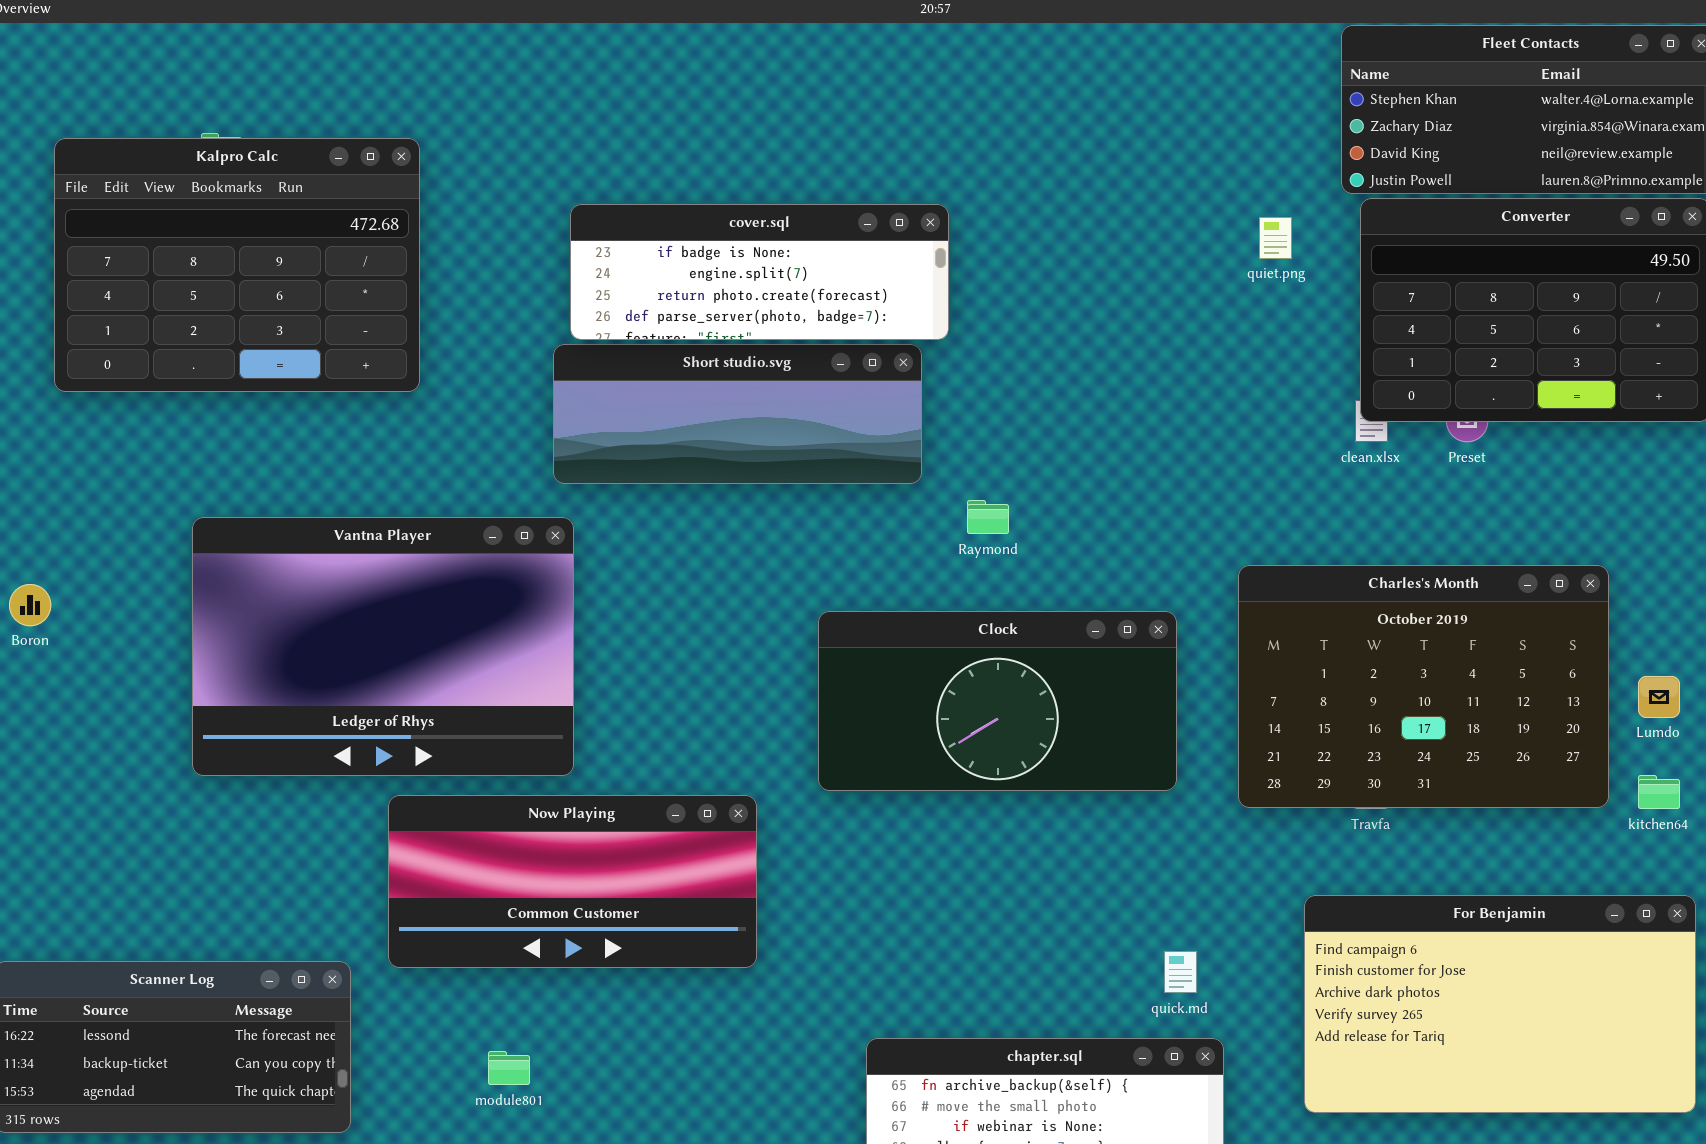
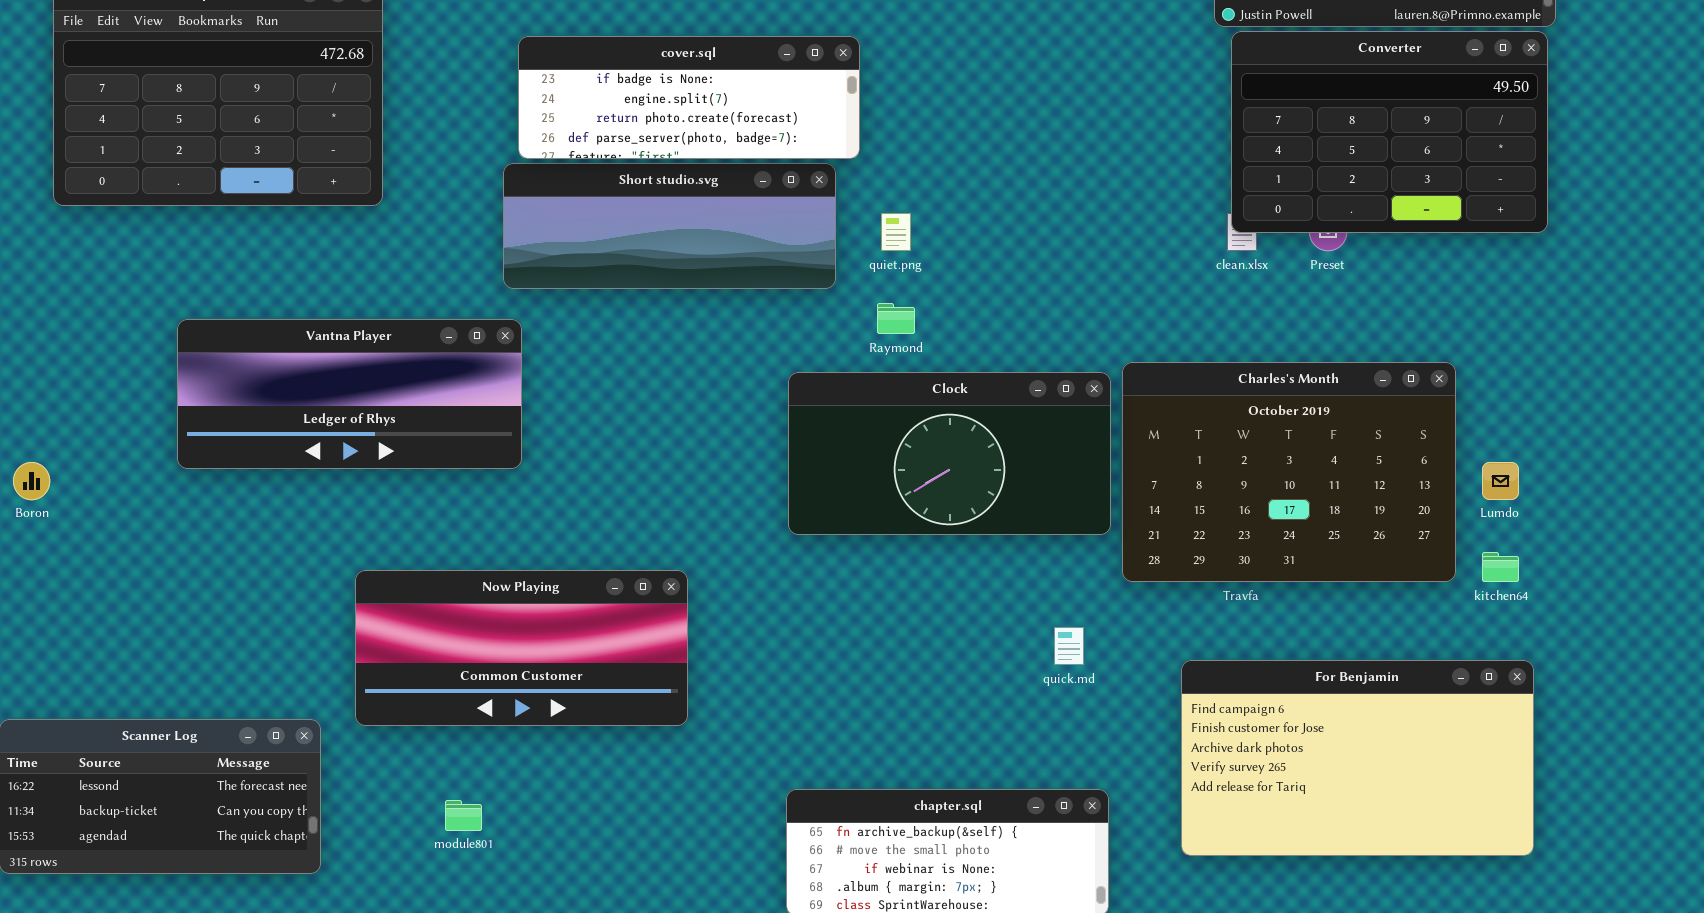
quiet.png: [1259,217,1292,259] -> [881,213,911,251], moved
Vantna Player: [192,517,574,776] -> [177,319,522,469], resized
Boron: [9,584,51,626] -> [13,462,50,500], moved
Clock: [818,611,1177,791] -> [788,372,1111,535], moved
quick.md: [1164,951,1197,993] -> [1054,627,1084,665], moved

